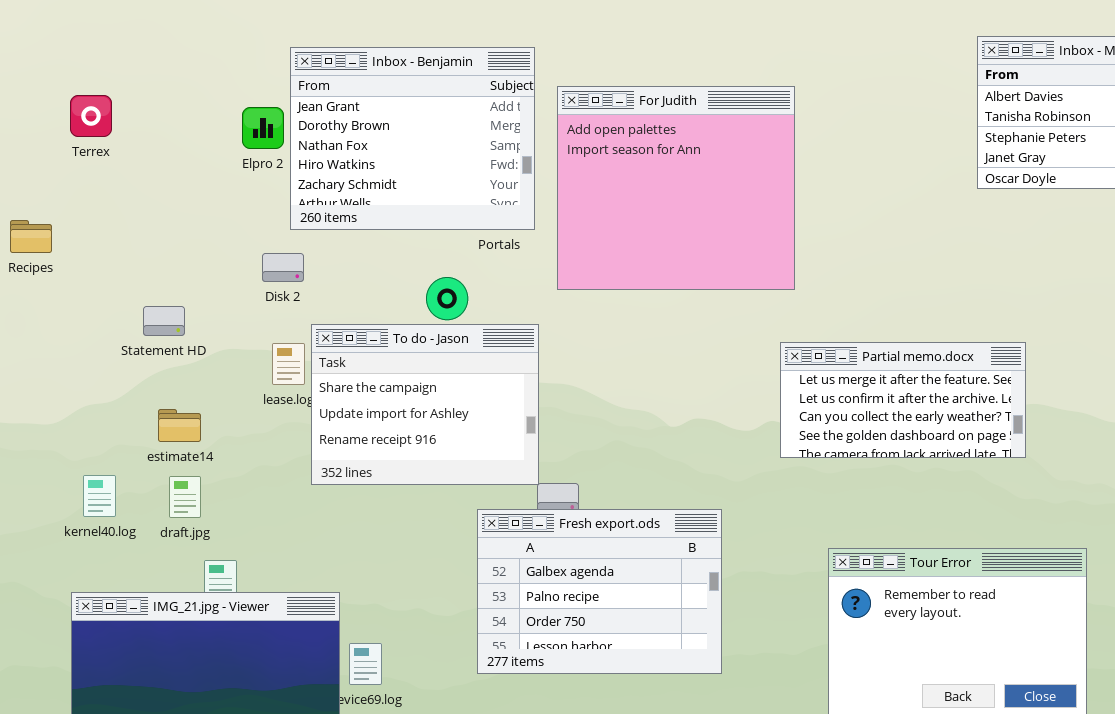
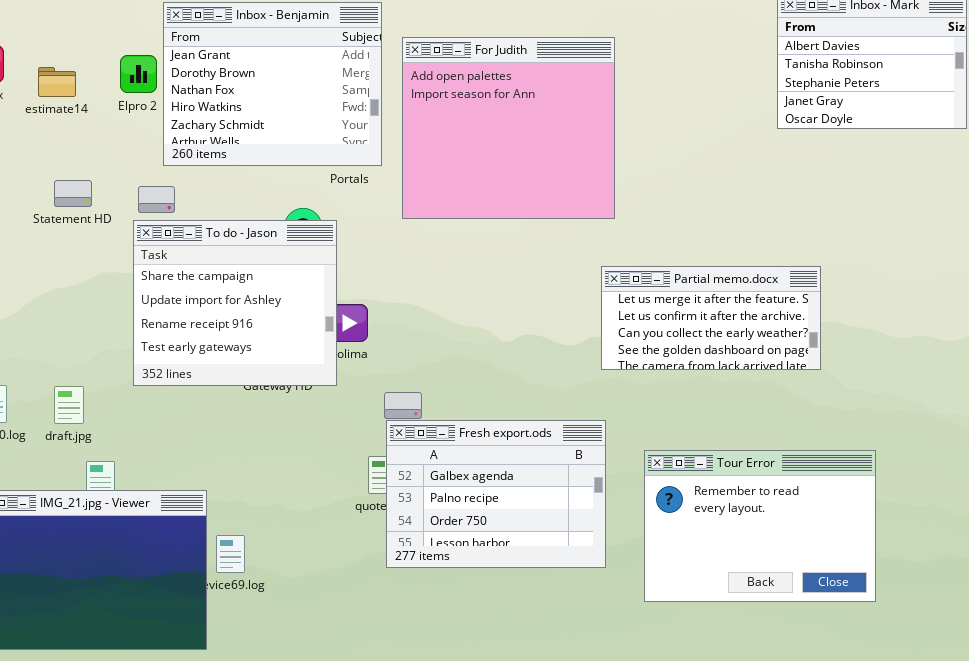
Statement HD: [143,306,185,336] -> [54,180,92,207], moved
To do - Jason: [311,324,539,485] -> [133,220,337,386], moved, resized
estimate14: [158,409,201,442] -> [38,67,76,97], moved
Fresh export.ods: [477,509,722,674] -> [386,420,606,568], moved

